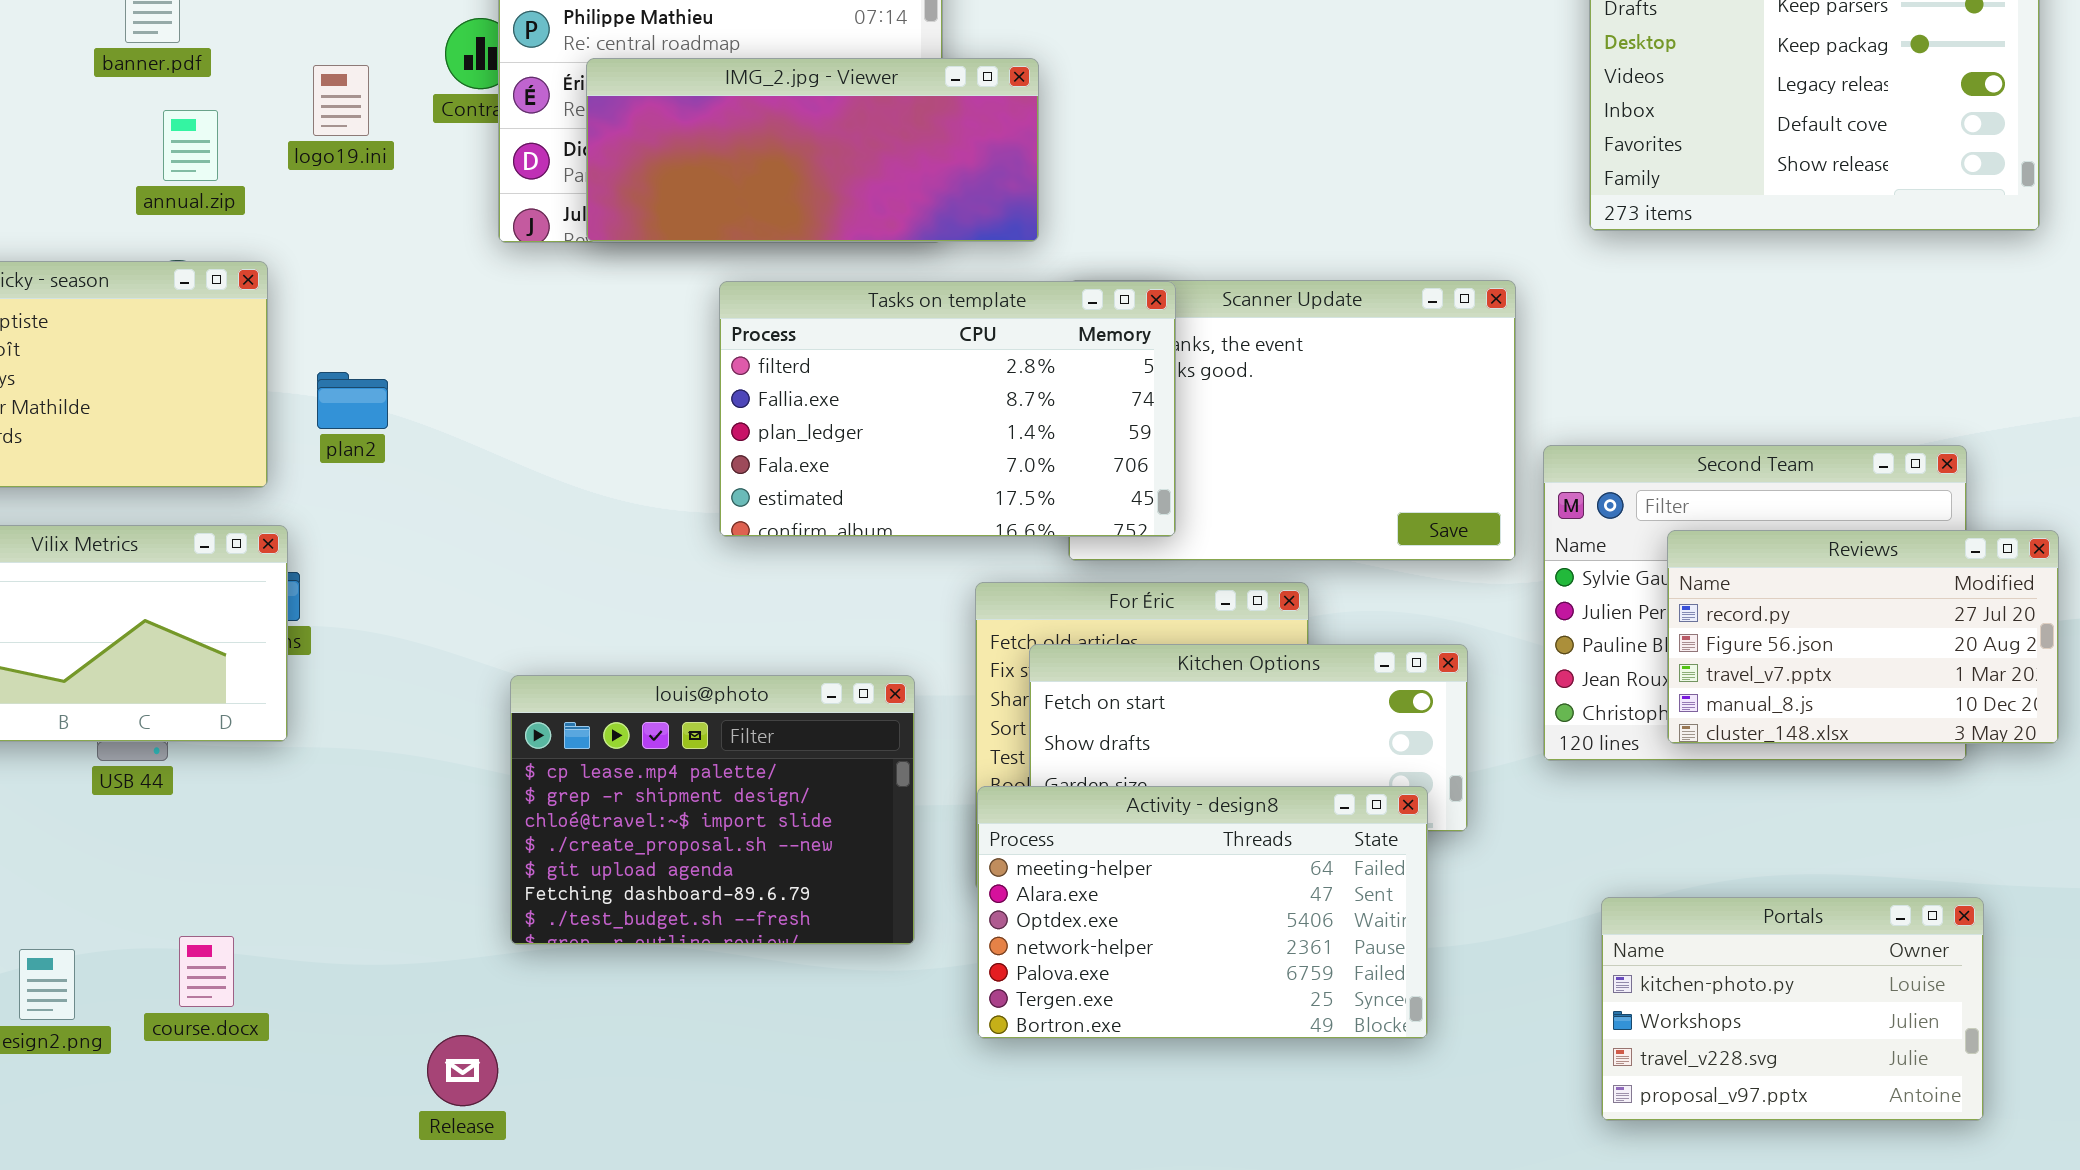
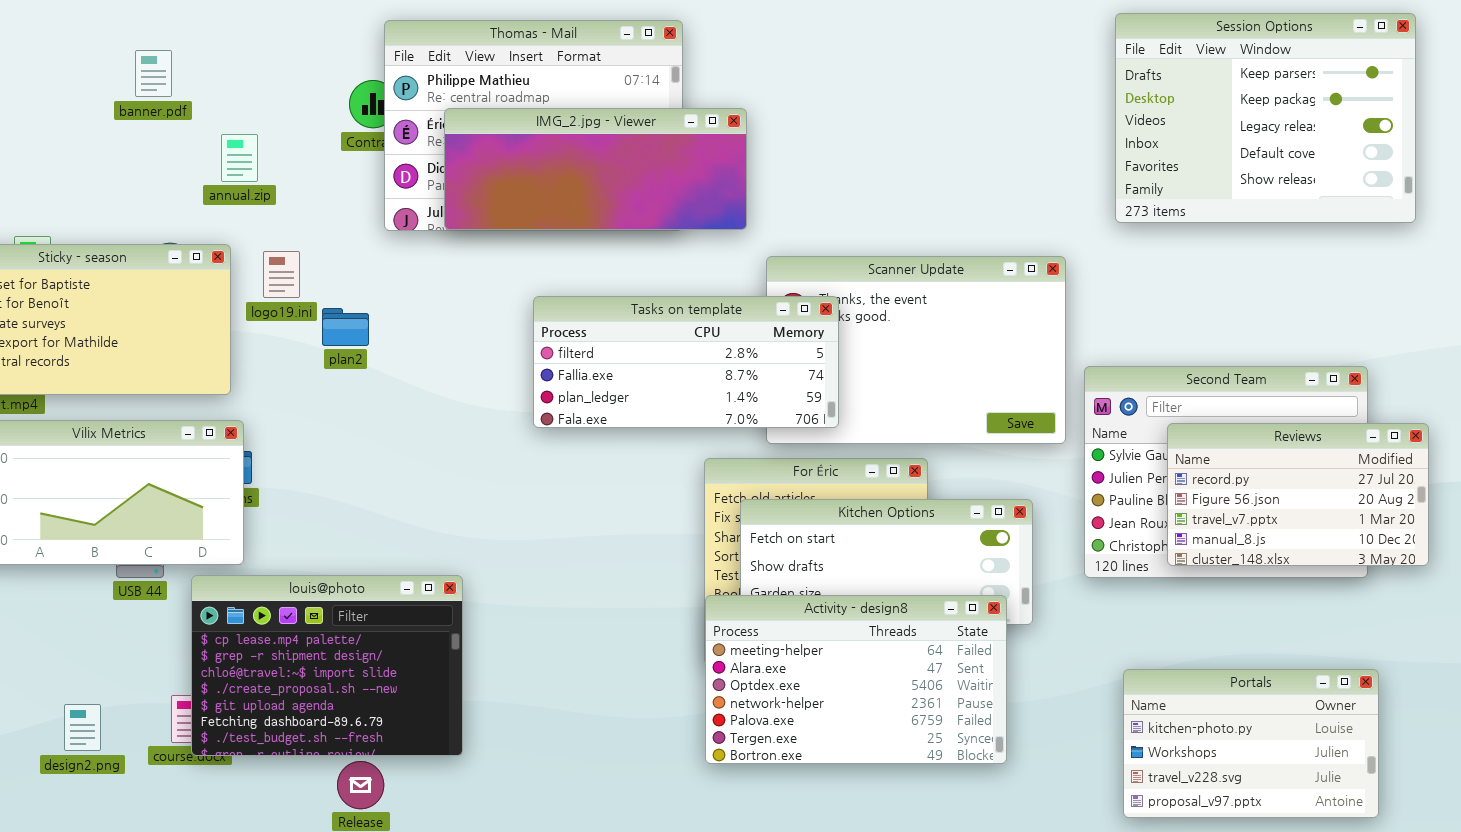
logo19.ini: [313,65,369,136] -> [263,251,300,298], moved
annual.zip: [163,110,218,181] -> [221,134,258,182], moved
Tasks on template: [719,281,1176,537] -> [533,296,839,428], resized
plan2: [317,372,388,429] -> [322,308,369,346], moved
louis@photo: [510,675,915,945] -> [191,575,463,756], moved

